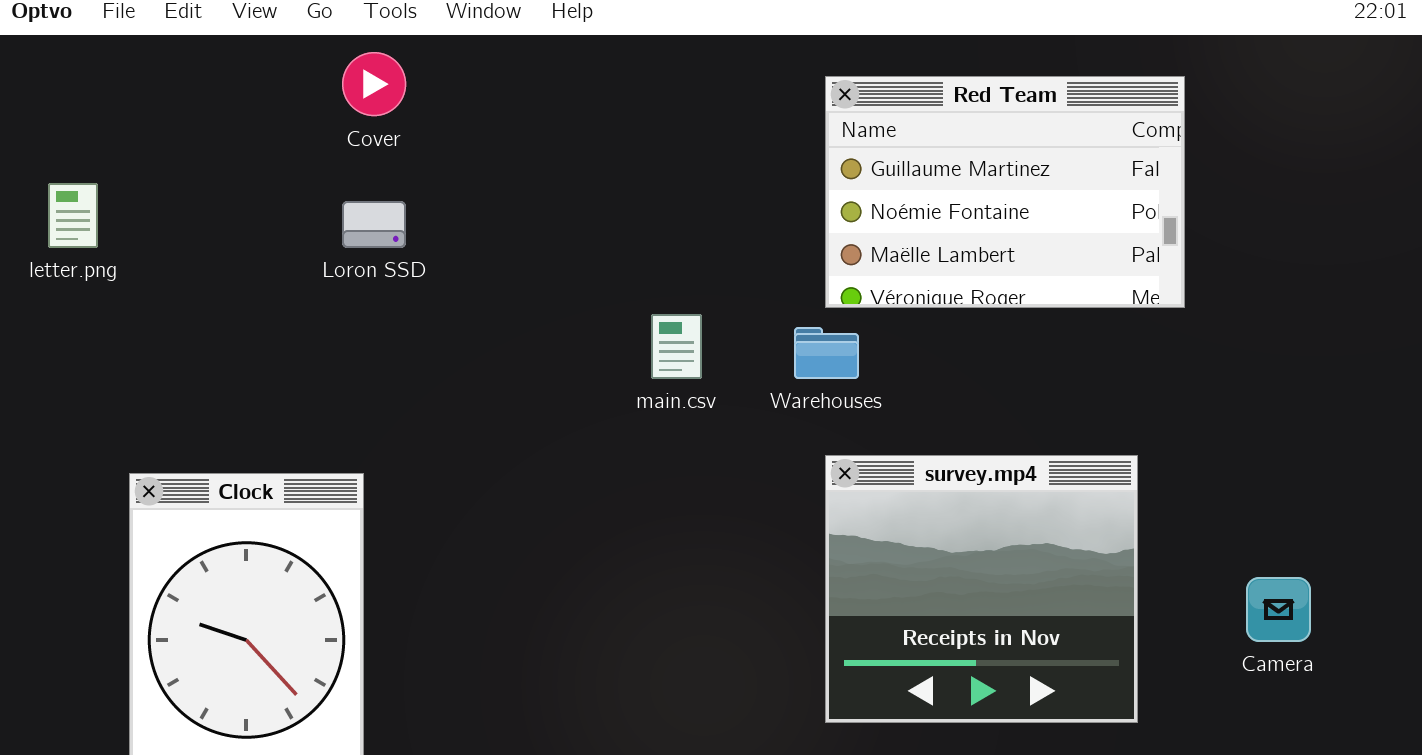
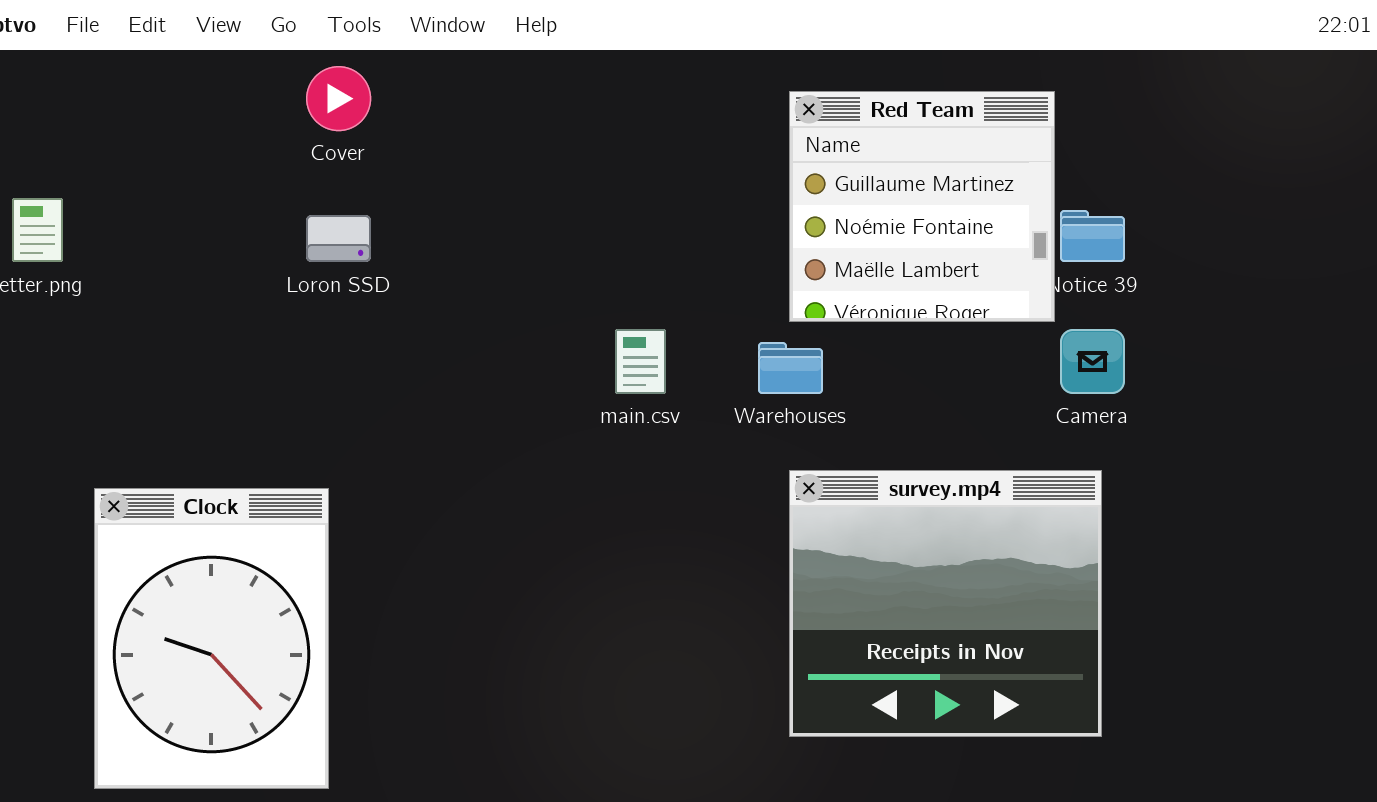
Red Team: [825,76,1185,308] -> [789,91,1055,322], resized
Camera: [1246,577,1311,642] -> [1060,329,1125,394], moved

